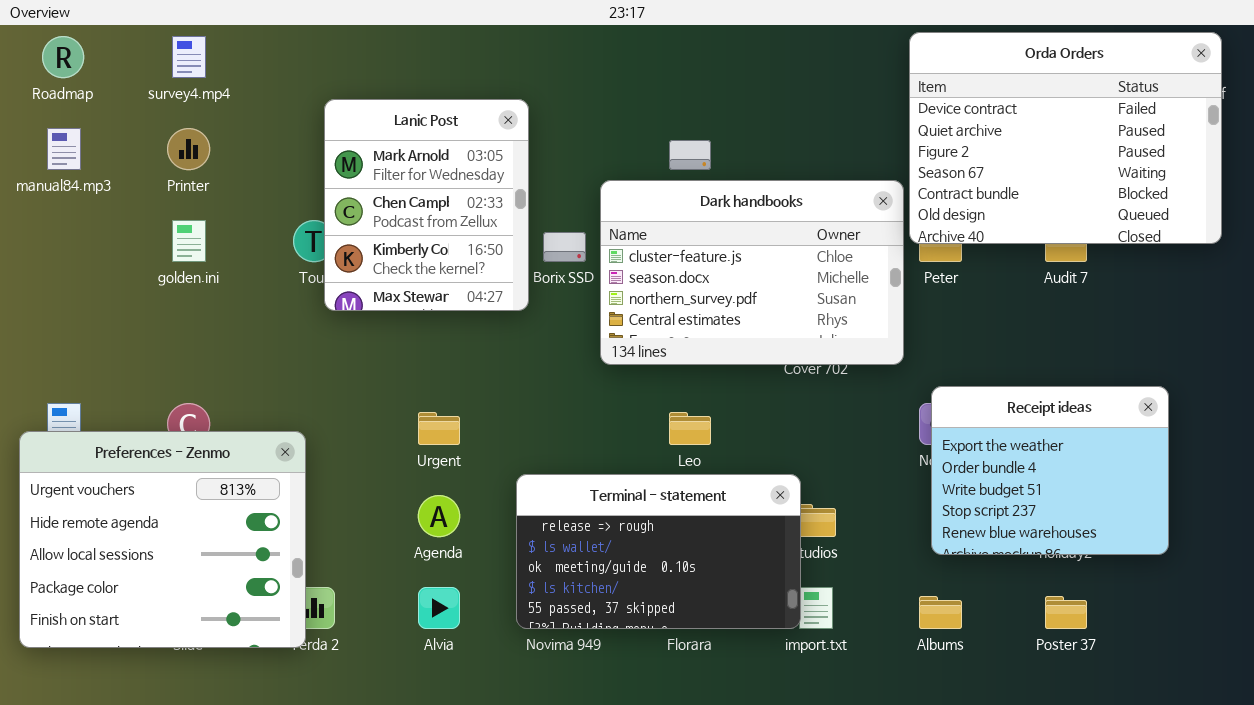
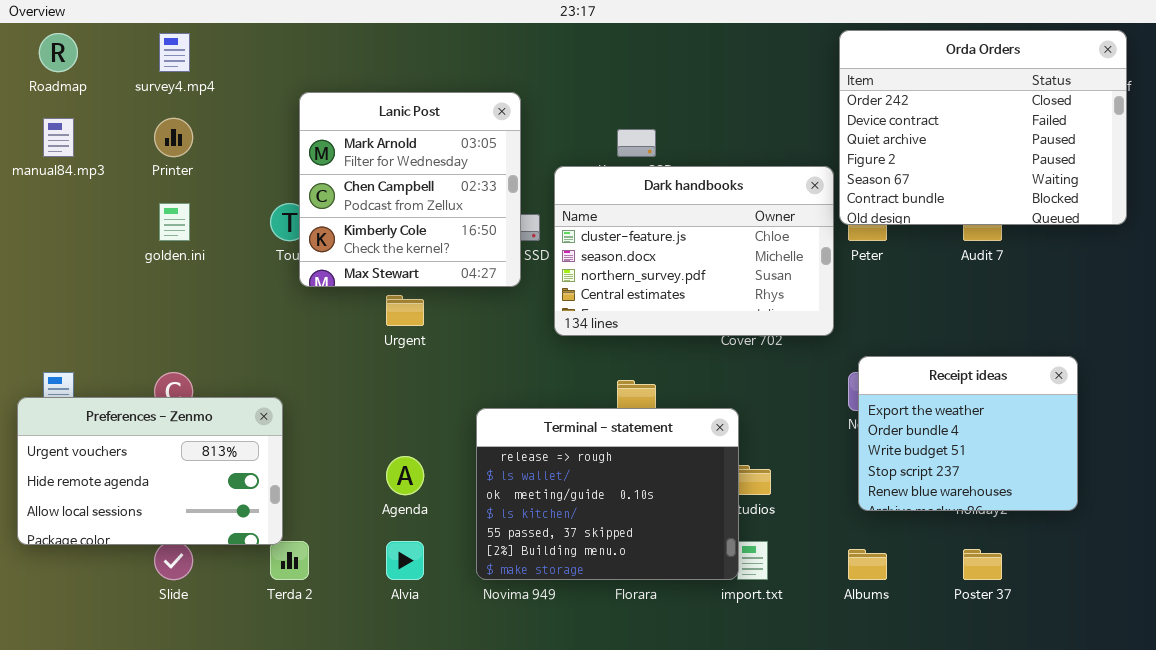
Orda Orders: [909,32,1222,244] -> [839,30,1127,225], scrolled up 1 row
Lanic Post: [324,99,529,311] -> [299,92,521,287], resized
Urgent: [418,412,460,445] -> [386,295,424,326], moved
Preferences - Zenmo: [19,431,306,648] -> [17,397,283,545], resized
Terminal - statement: [516,474,801,629] -> [476,408,739,580], resized

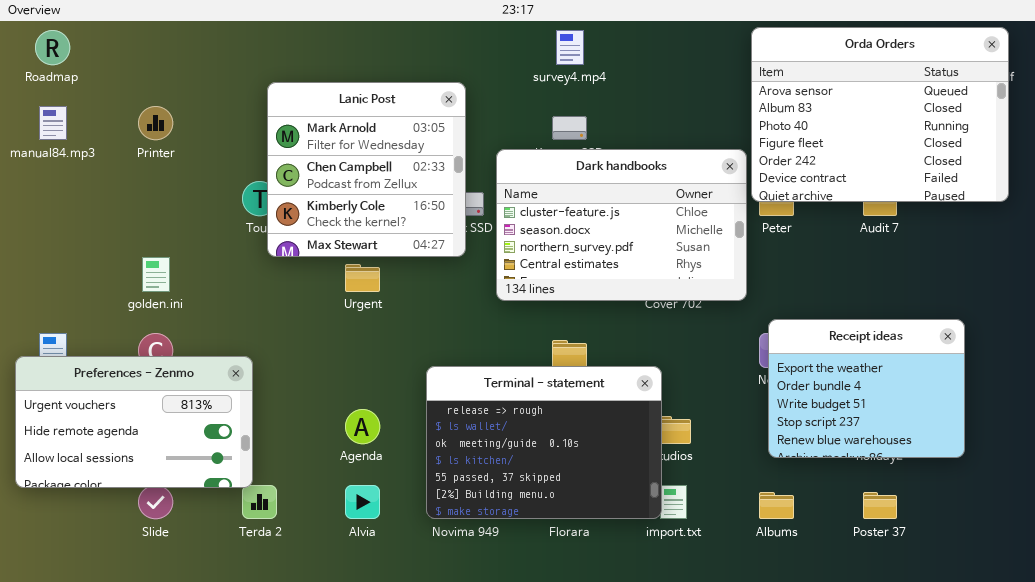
Orda Orders: [839,30,1127,225] -> [751,27,1009,202], scrolled up 4 rows
survey4.mp4: [159,33,190,72] -> [556,30,584,65], moved
golden.ini: [159,203,190,241] -> [142,257,170,292], moved

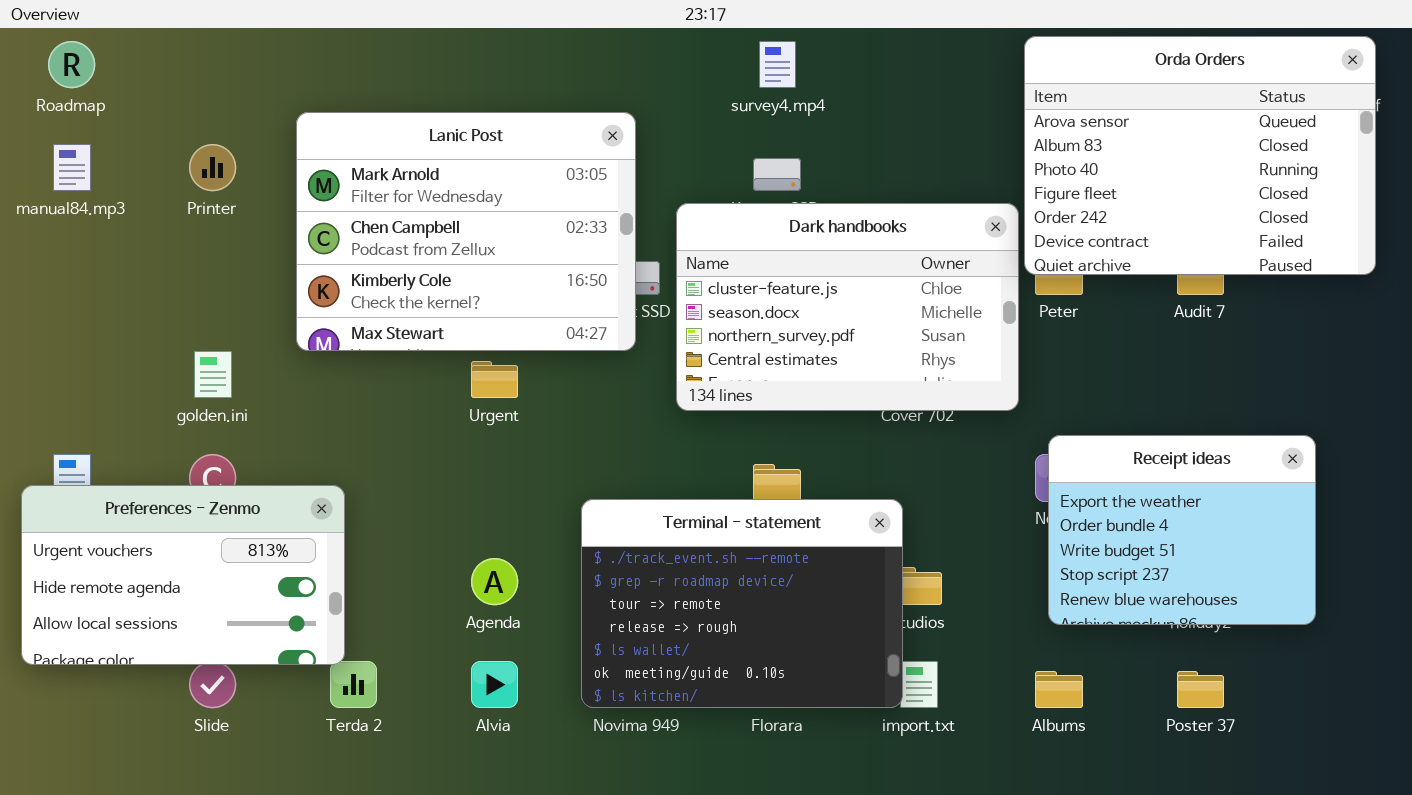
Lanic Post: [267,82,466,257] -> [296,112,636,351], resized
Terminal - statement: [426,366,662,519] -> [581,499,903,708], scrolled up 3 rows

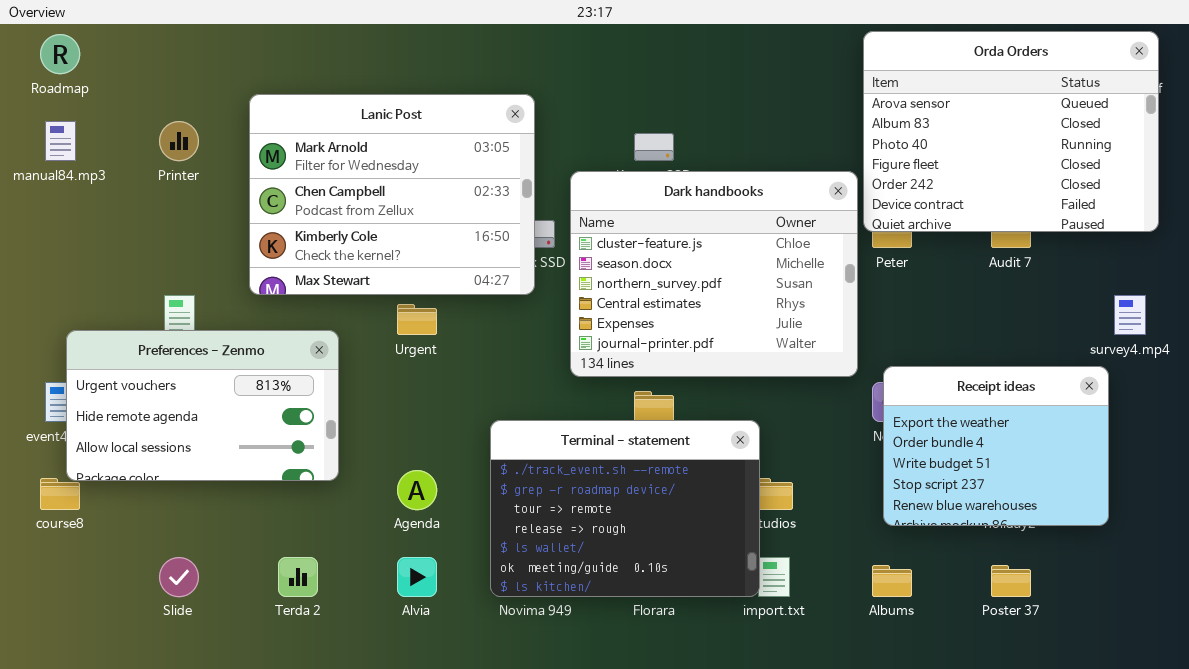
survey4.mp4: [759,41,796,88] -> [1114,295,1146,335], moved
Dark handbooks: [676,203,1019,411] -> [570,171,858,377], resized
Preferences - Zenmo: [21,485,345,665] -> [66,330,339,481], moved

